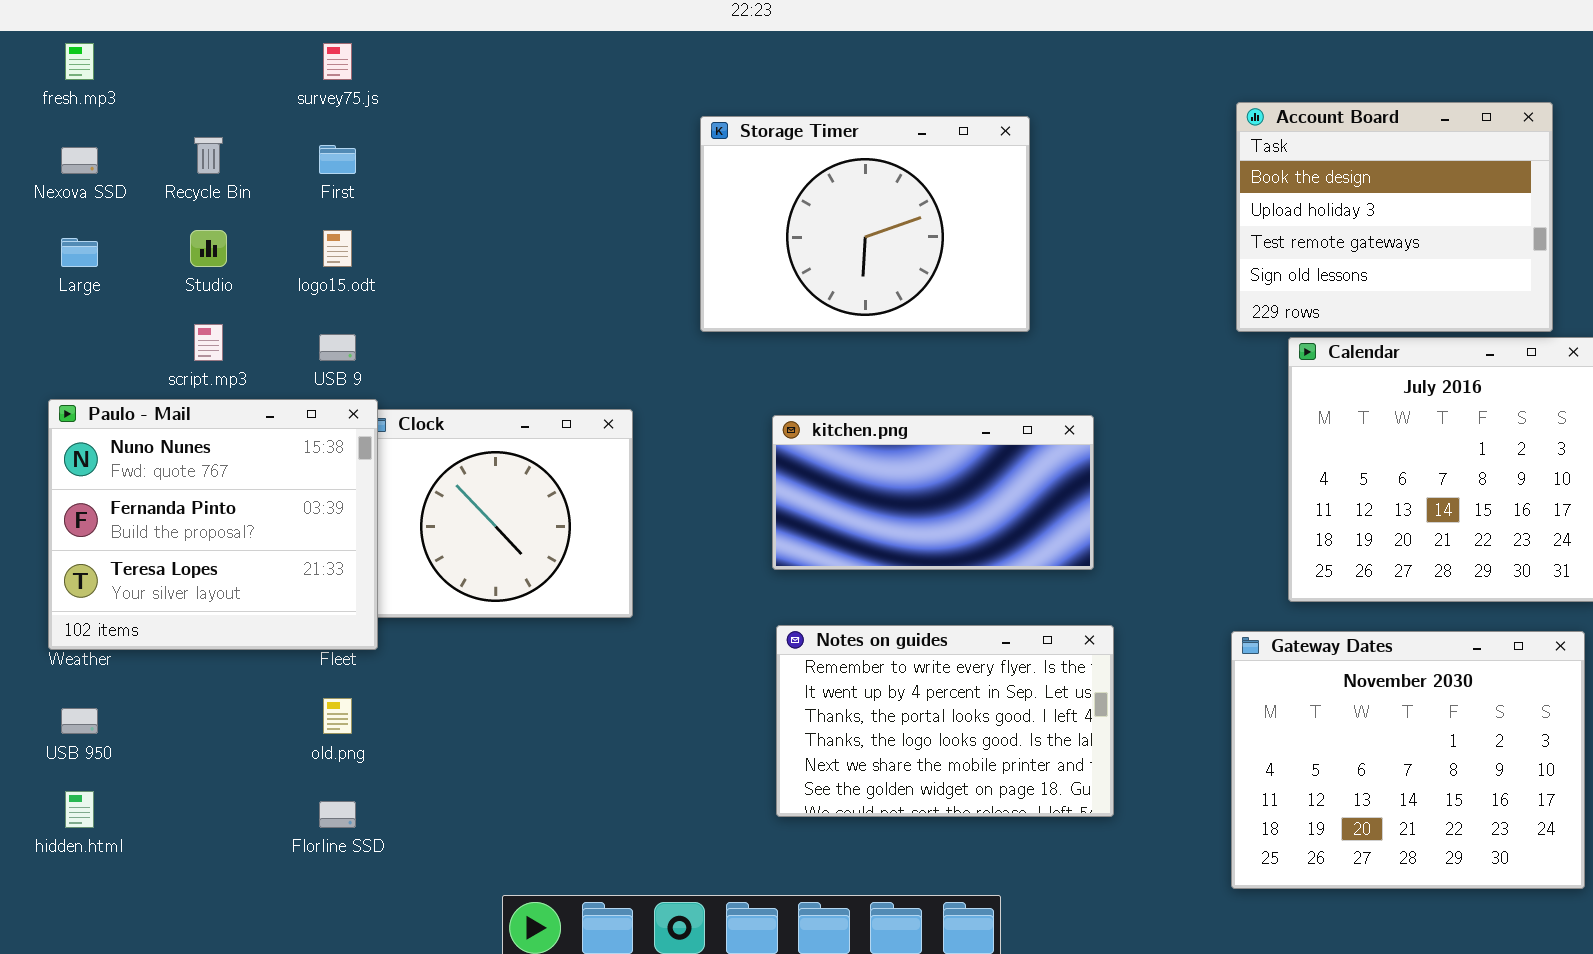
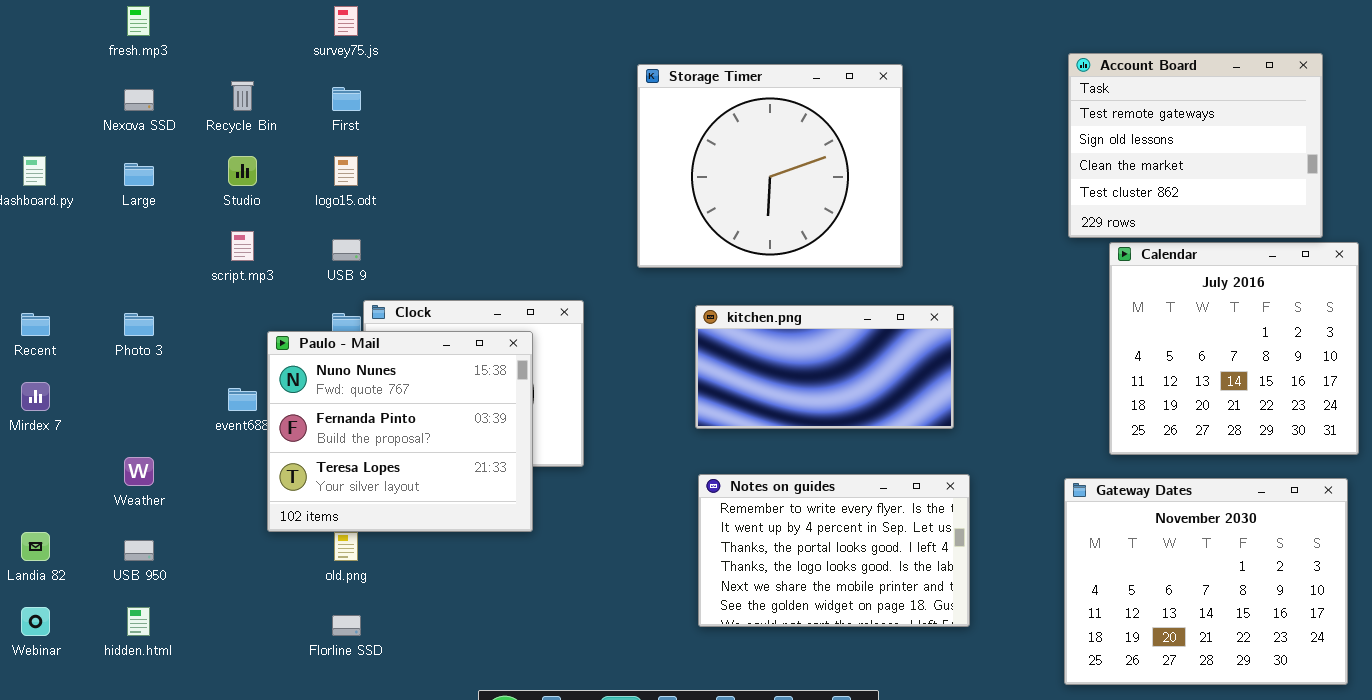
Account Board: [1236,102,1553,332] -> [1068,53,1323,238], scrolled down 2 rows
Storage Timer: [700,116,1030,332] -> [637,64,903,268], resized
Paulo - Mail: [48,399,378,650] -> [267,331,533,532], moved

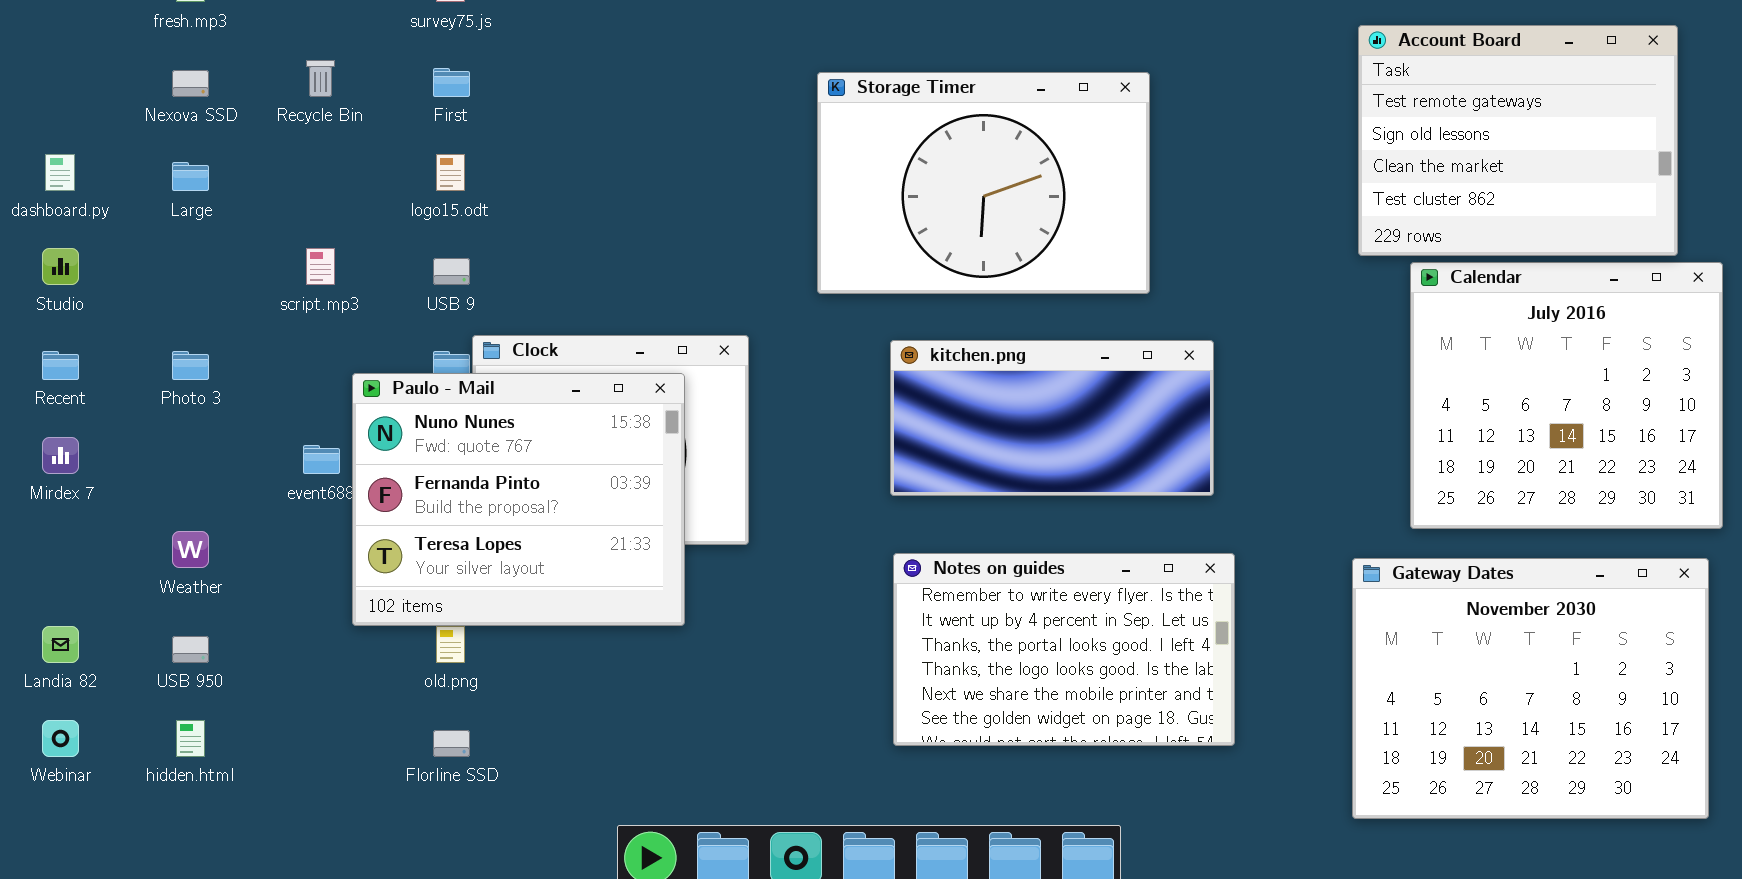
Storage Timer: [637,64,903,268] -> [817,72,1150,294], resized
Studio: [228,156,257,186] -> [42,248,79,285], moved

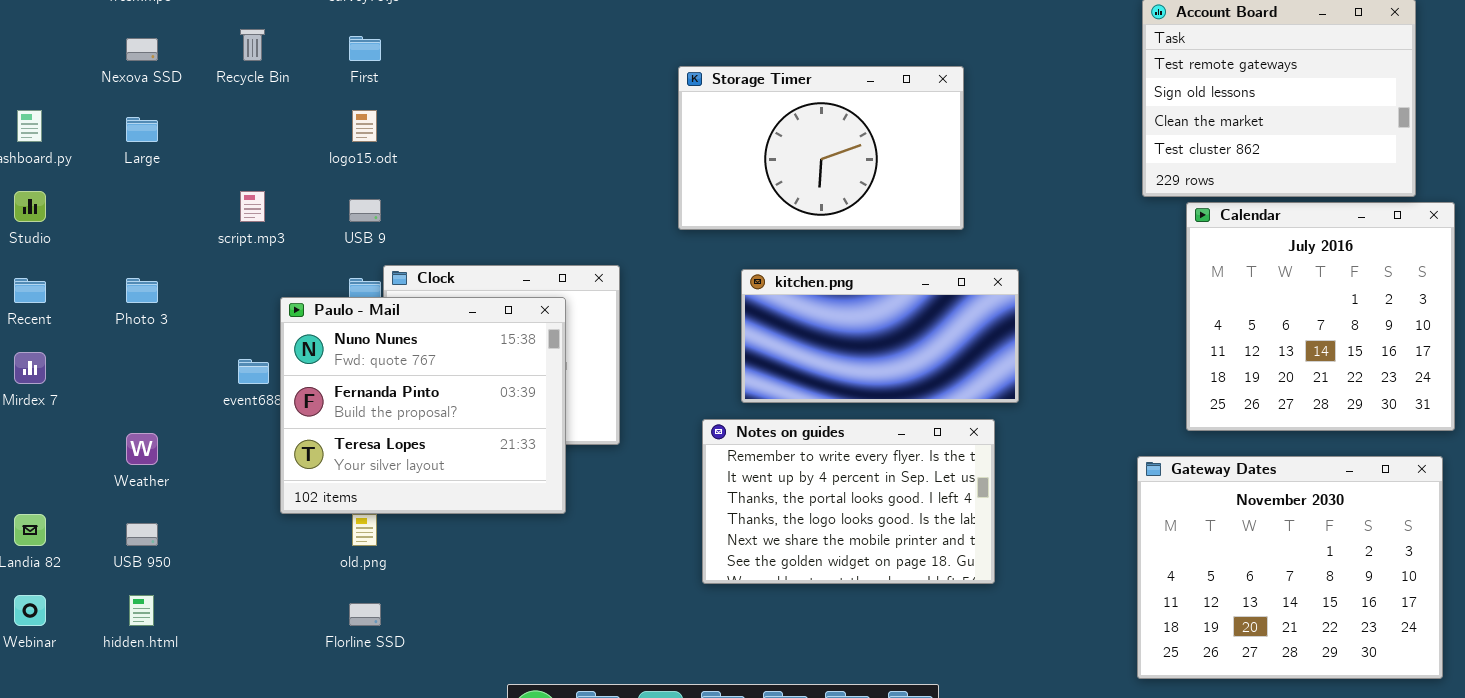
Storage Timer: [817,72,1150,294] -> [678,66,964,230], resized
Notes on guides: [893,553,1235,746] -> [702,419,995,584], moved

